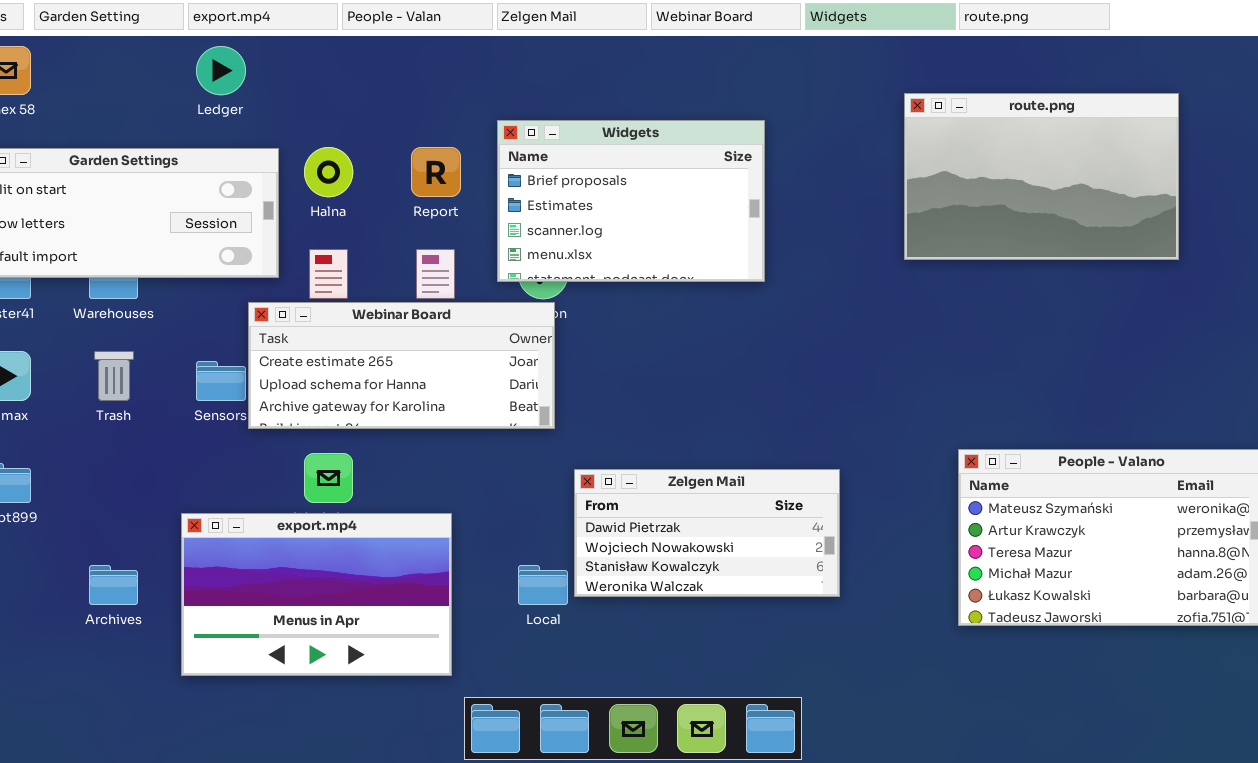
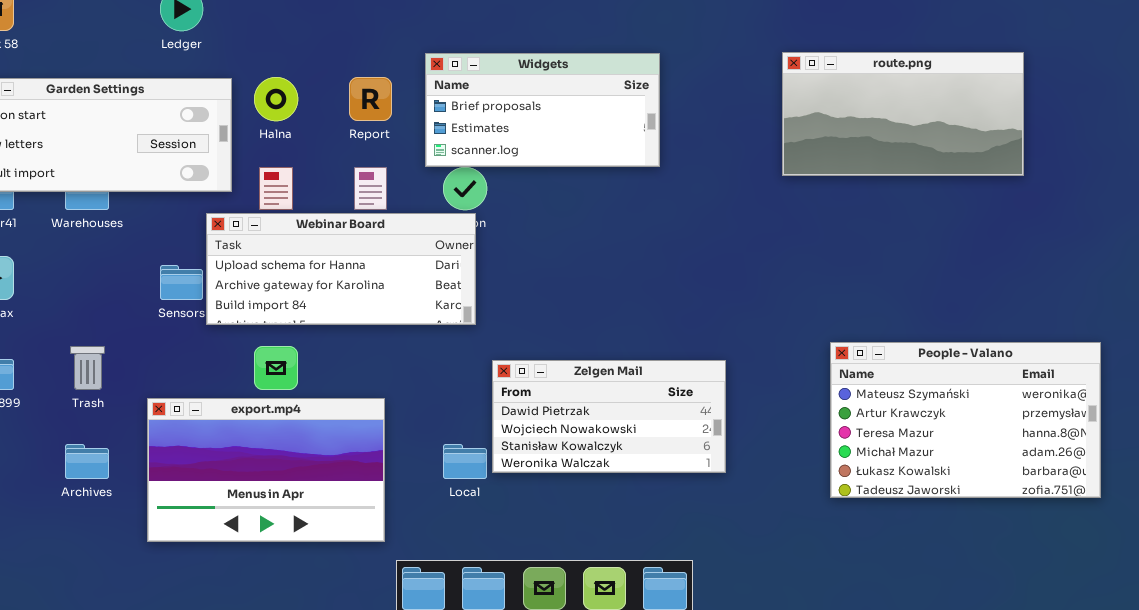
route.png: [904,93,1179,260] -> [782,52,1024,176], resized
Widgets: [497,120,765,282] -> [425,53,660,167], resized
Webinar Board: [248,302,555,429] -> [206,213,476,325], scrolled down 1 row
Trash: [94,351,134,401] -> [70,346,105,390], moved

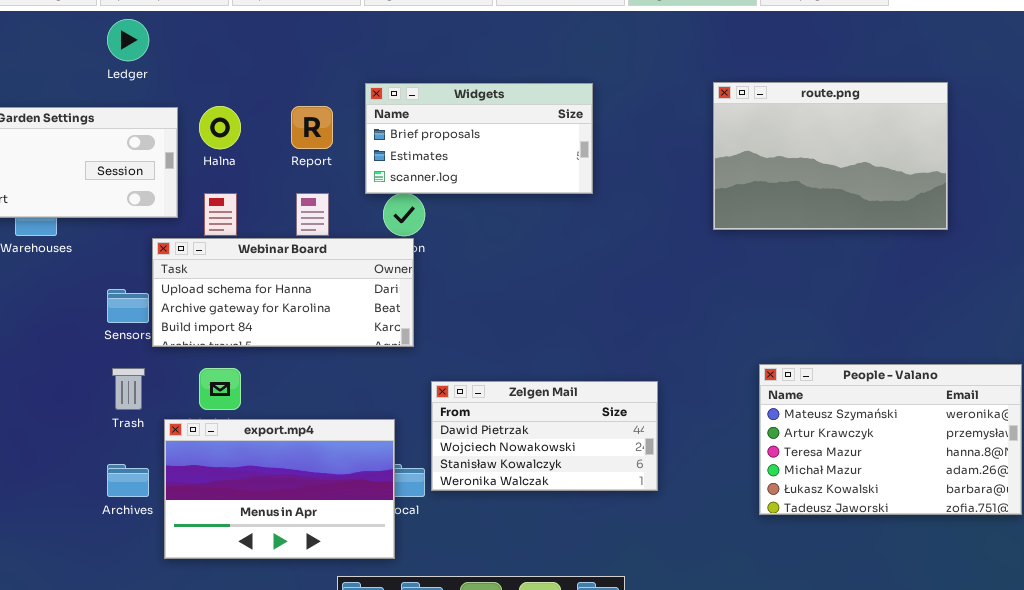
route.png: [782,52,1024,176] -> [713,82,948,230], resized
Trash: [70,346,105,390] -> [112,368,145,410], moved
export.mp4: [147,398,385,542] -> [164,419,395,559], moved
Archives: [65,444,109,479] -> [107,464,149,497], moved

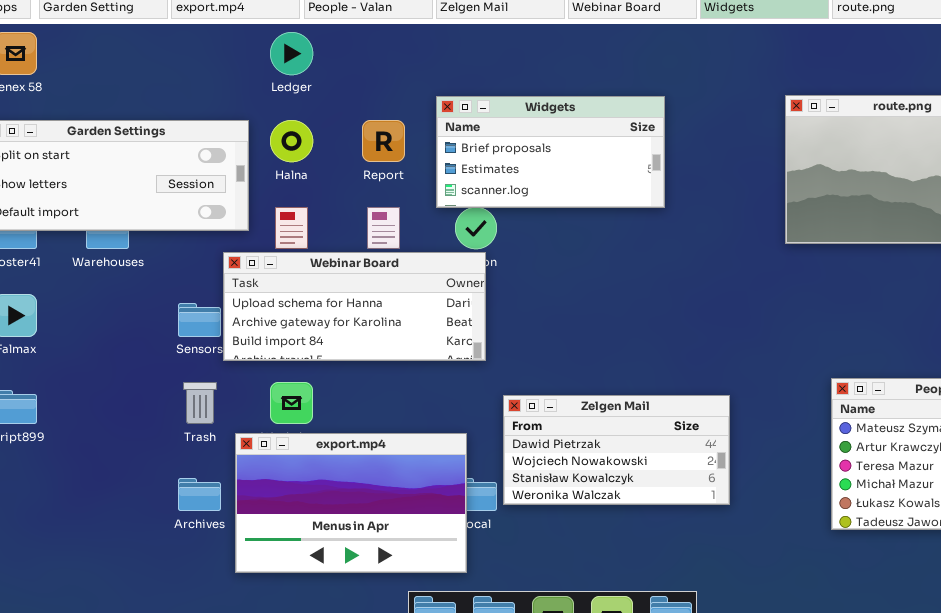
Ledger: [107,19,149,61] -> [270,32,313,75], moved

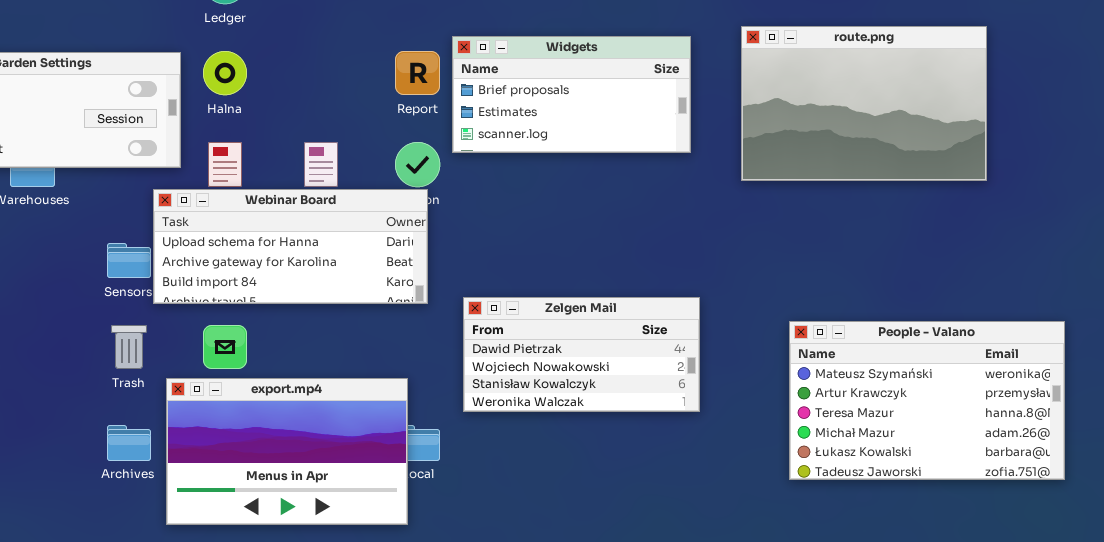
Widgets: [436,96,665,208] -> [452,36,691,153], moved
Report: [362,120,405,162] -> [395,51,440,95], moved
Zelgen Mail: [503,395,730,505] -> [463,297,700,412], moved

